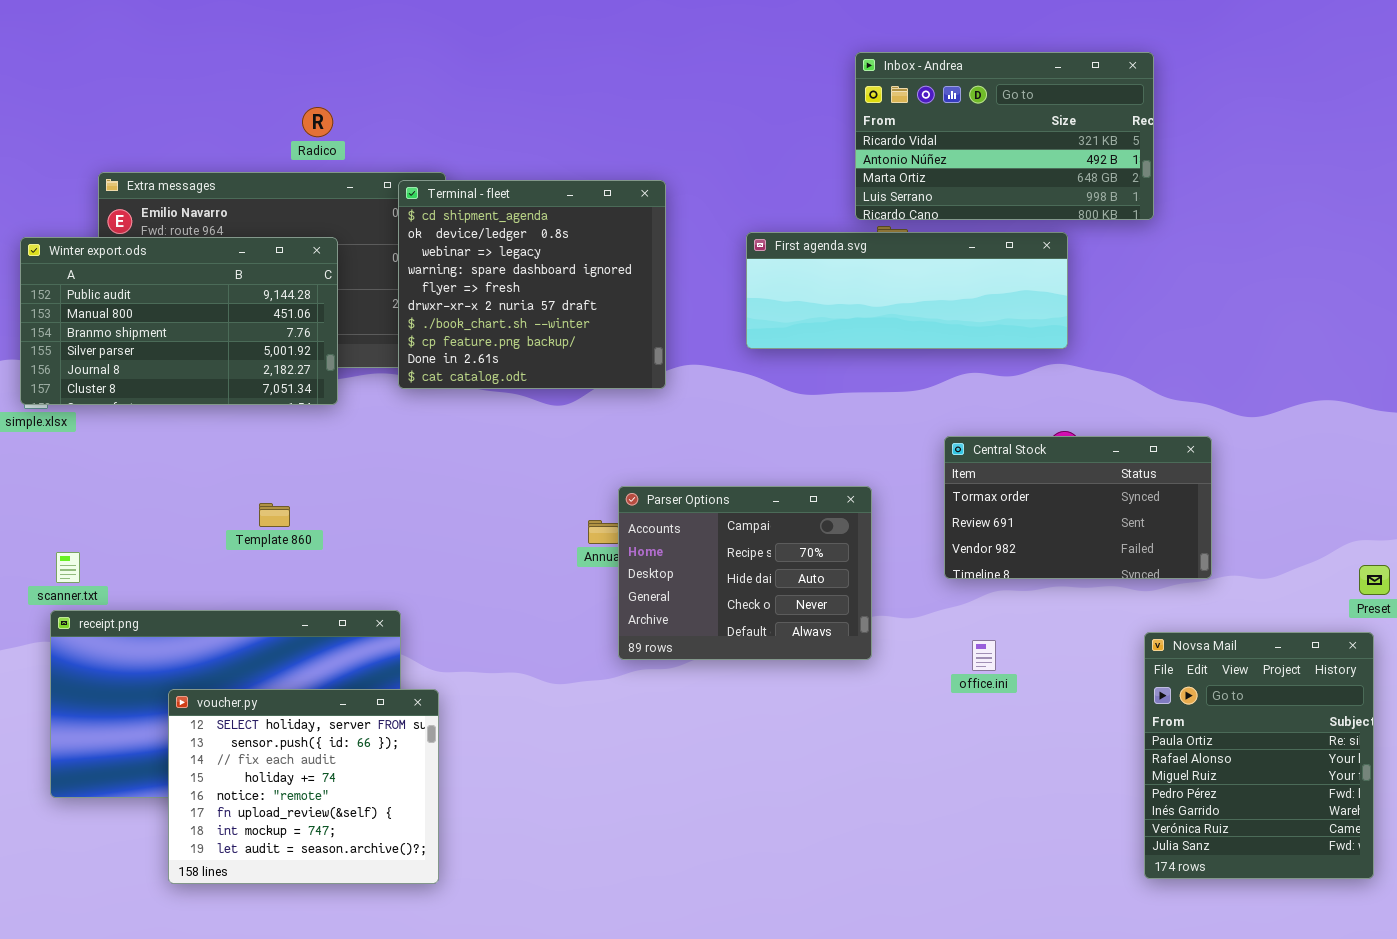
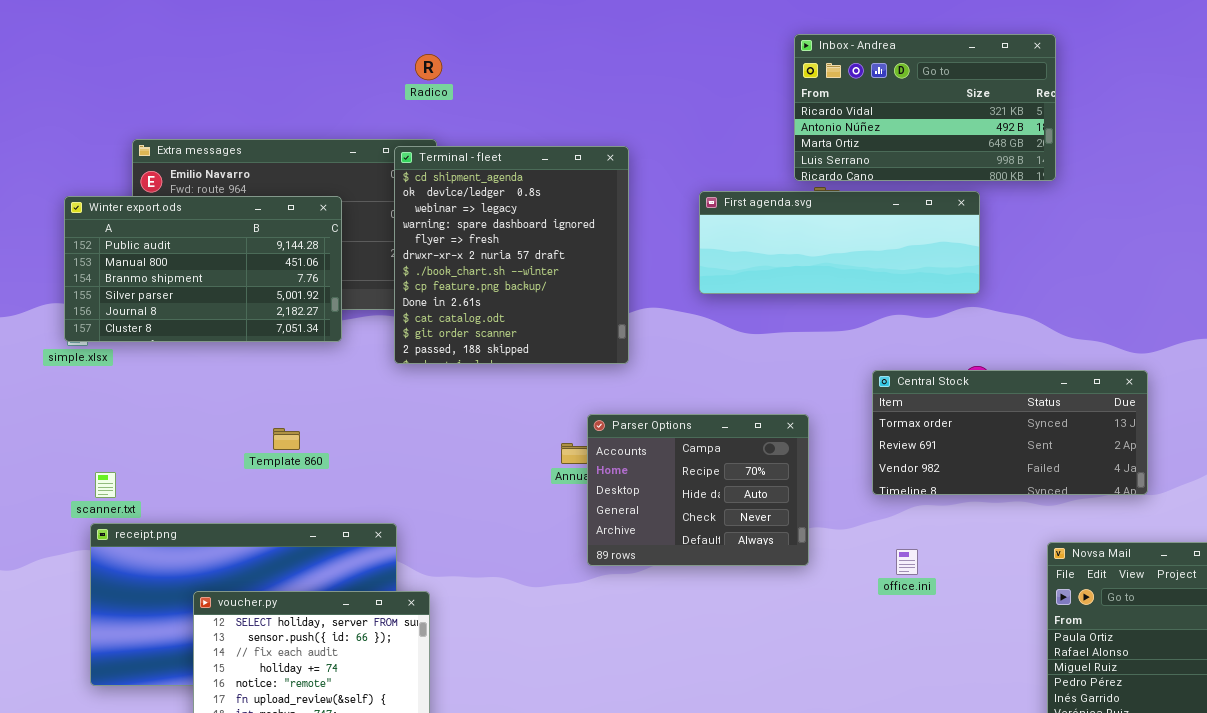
Radico: [302,107,333,137] -> [415,54,442,80], moved
Terminal - fleet: [398,180,666,389] -> [394,146,629,364], resized
Central Stock: [944,436,1212,579] -> [872,370,1148,495], resized

